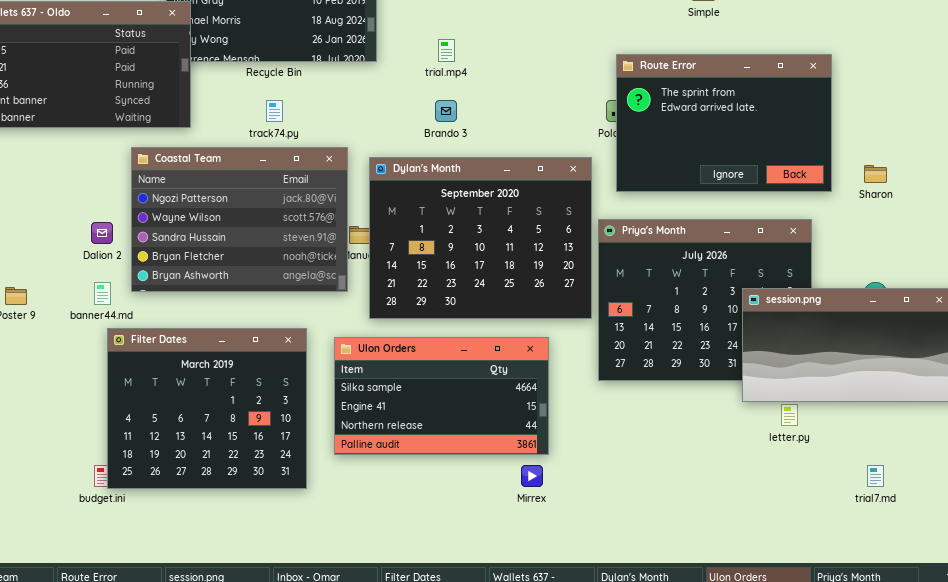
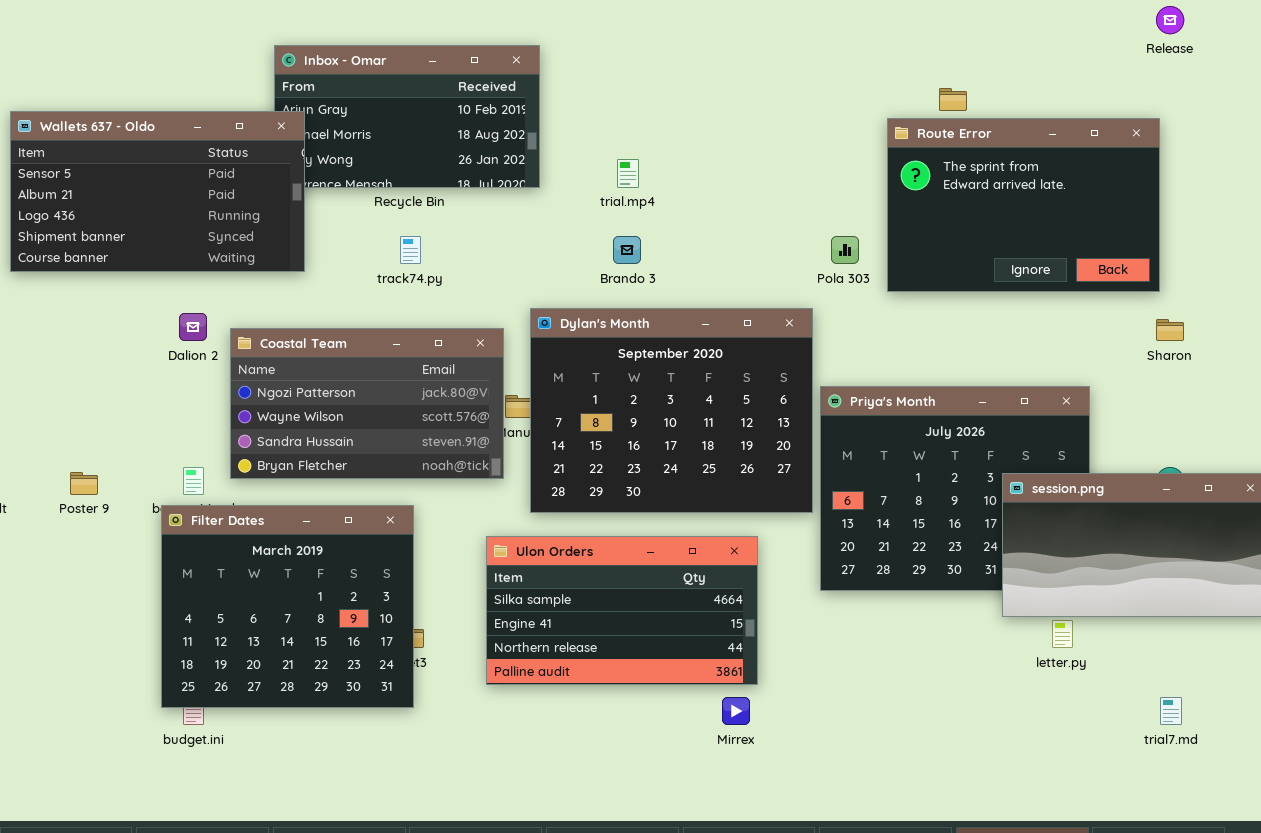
Route Error: [616,54,832,192] -> [887,118,1160,292], moved
Coastal Team: [131,147,348,292] -> [230,328,504,479], resized
Dalion 2: [91,222,113,244] -> [179,313,207,341], moved
Filter Dates: [107,328,307,489] -> [161,505,414,708], moved

